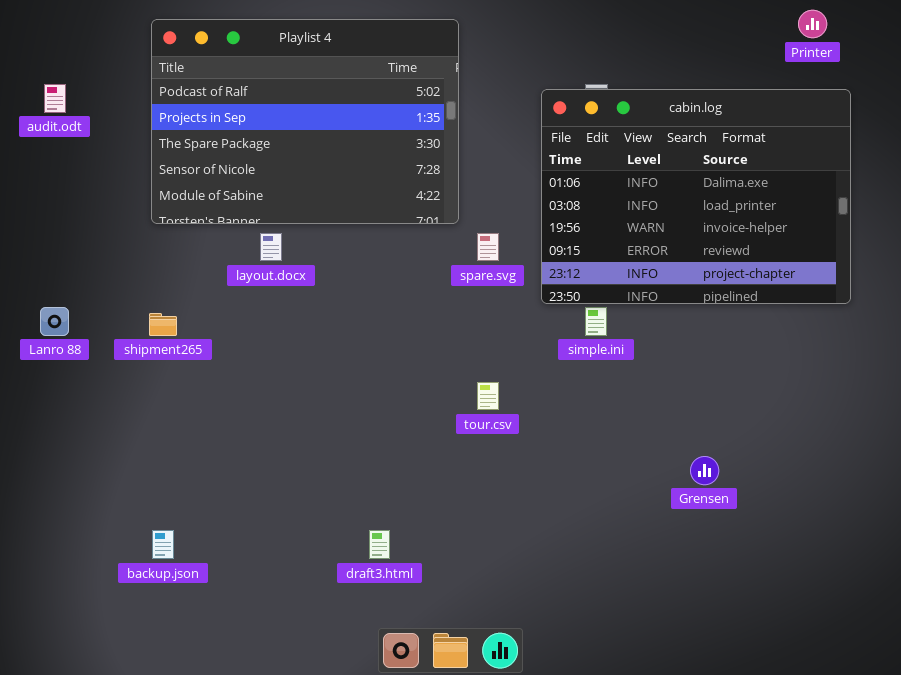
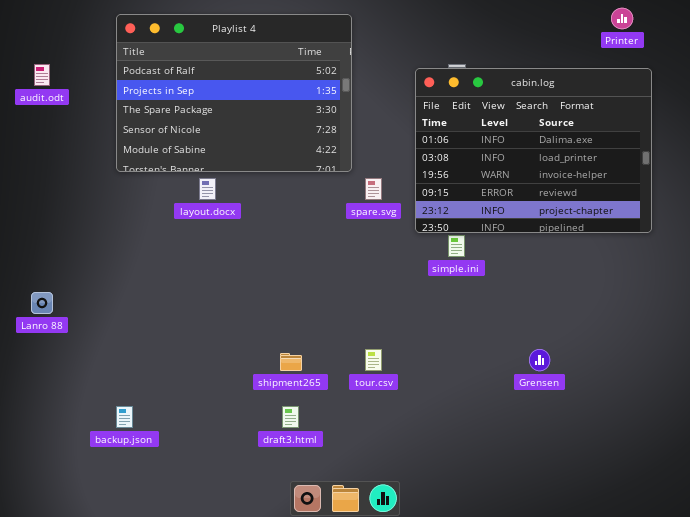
Lanro 88: [40,307,69,336] -> [31,292,53,314], moved
shipment265: [149,313,177,336] -> [280,353,302,371], moved
tour.csv: [477,382,499,410] -> [365,349,382,371], moved

